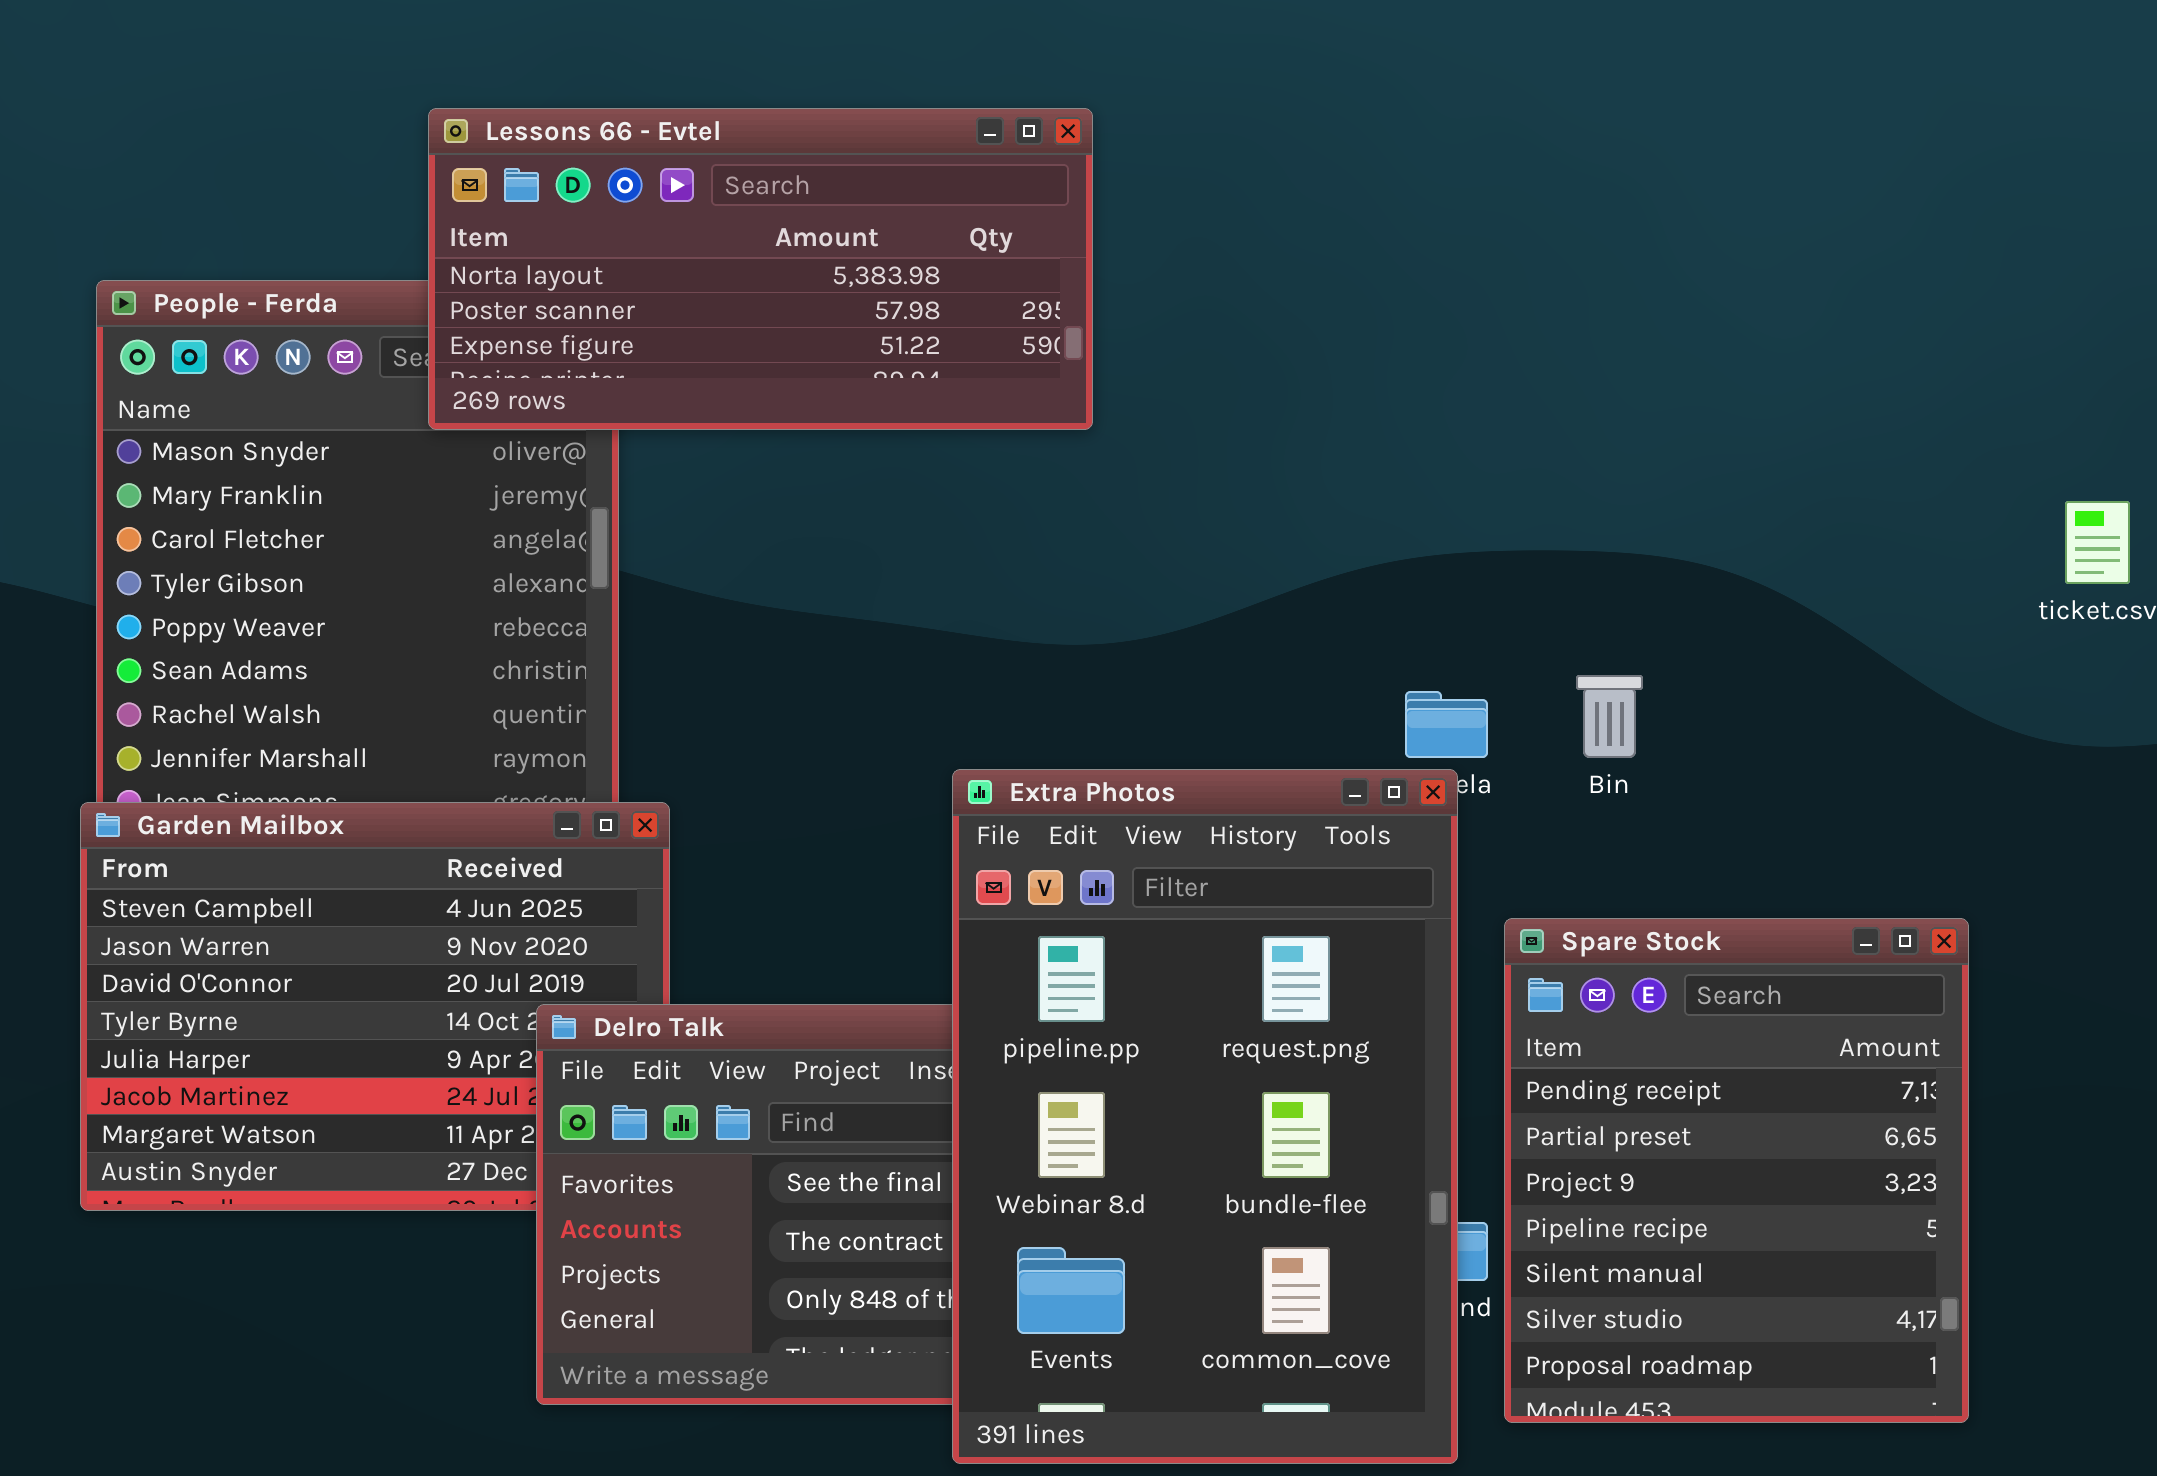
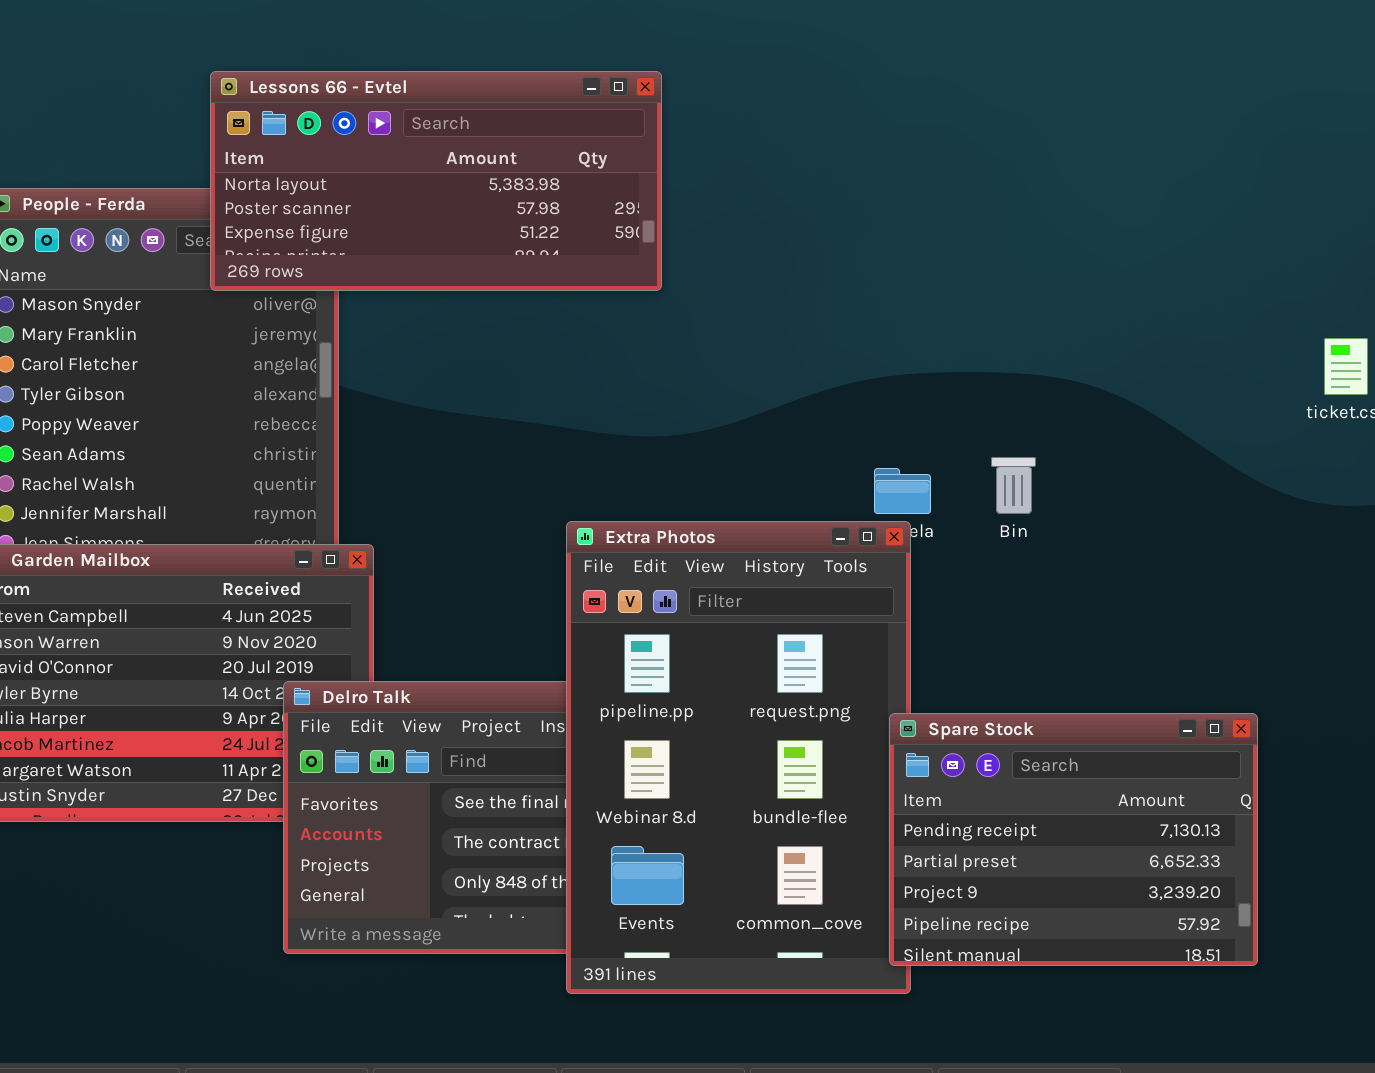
Spare Stock: [1504,918,1969,1423] -> [889,713,1258,966], resized

